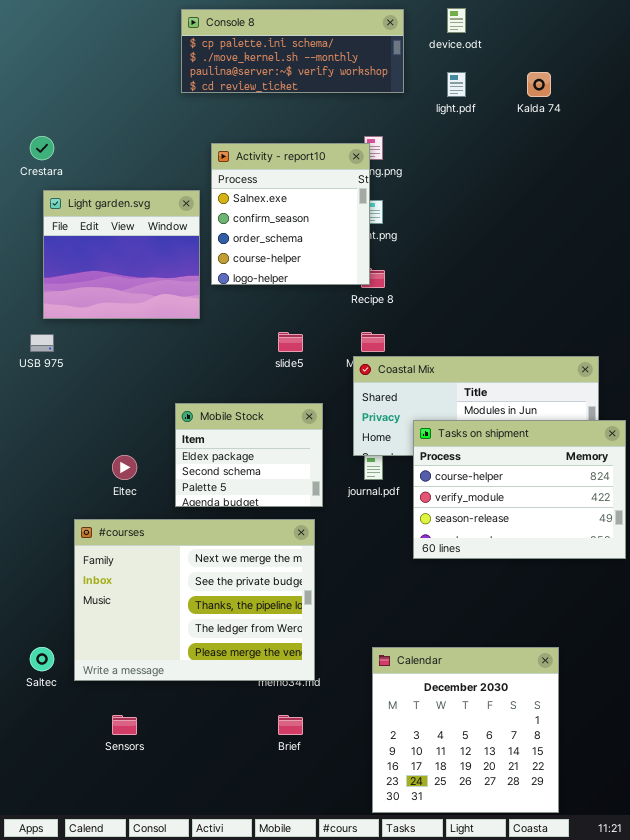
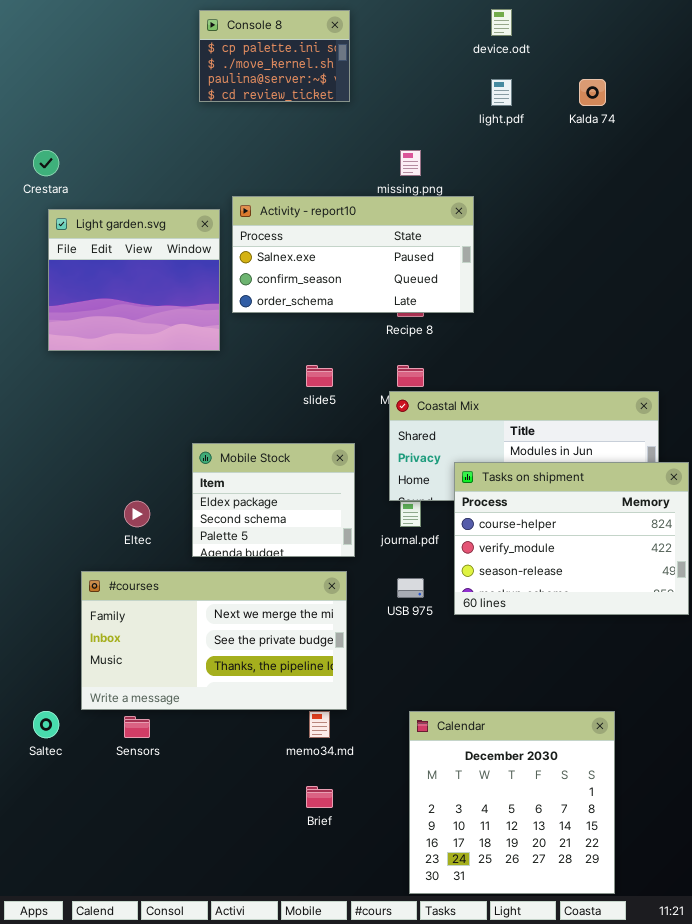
Console 8: [181,9,404,93] -> [199,10,350,102], resized
Activity - report10: [211,143,370,285] -> [232,196,474,313], resized
USB 975: [30,334,54,352] -> [397,578,424,598], moved
#courses: [74,519,315,681] -> [81,571,347,710], resized
Sensors: [112,715,137,735] -> [124,716,150,738], moved

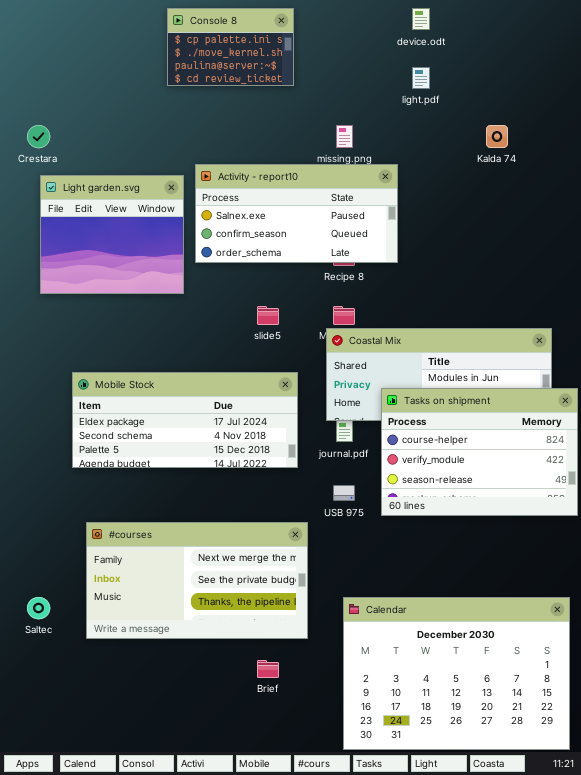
Kalda 74: [579,79,606,106] -> [486,125,508,148], moved
Mobile Stock: [192,443,355,557] -> [72,372,298,468], resized
#courses: [81,571,347,710] -> [86,522,308,639], moved
Calendar: [409,711,615,894] -> [343,597,570,750], resized

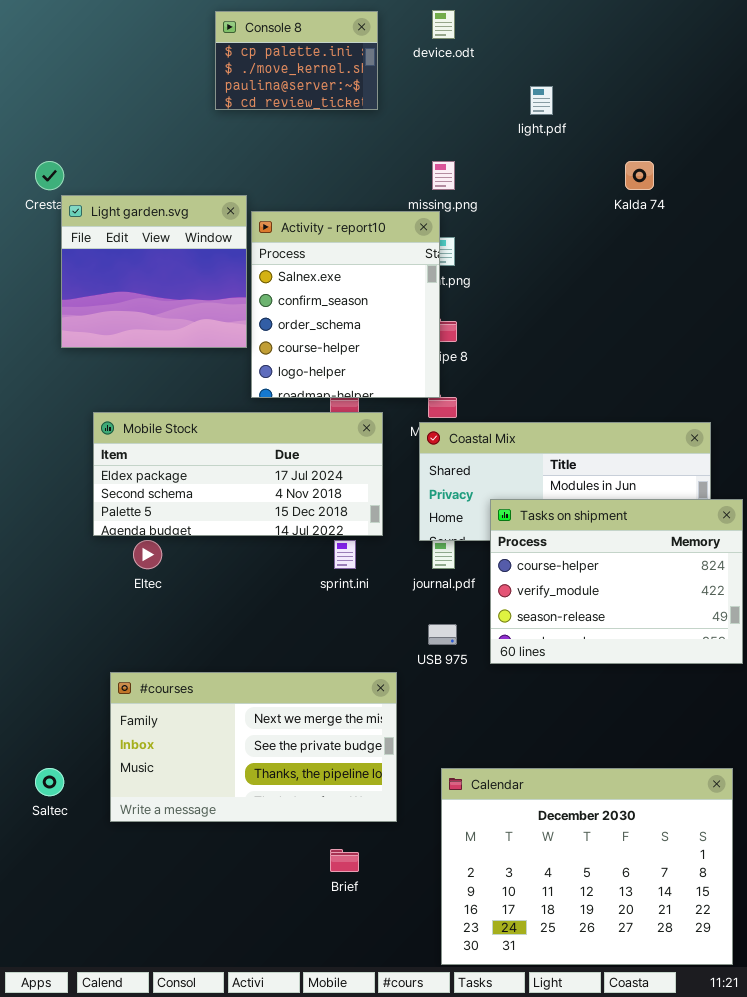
device.odt: [412,8,430,30] -> [432,10,455,39], moved
Activity - report10: [195,164,398,263] -> [251,211,440,398], resized
Light garden.svg: [40,175,184,294] -> [61,195,247,348], moved
Mobile Stock: [72,372,298,468] -> [93,412,383,536], moved

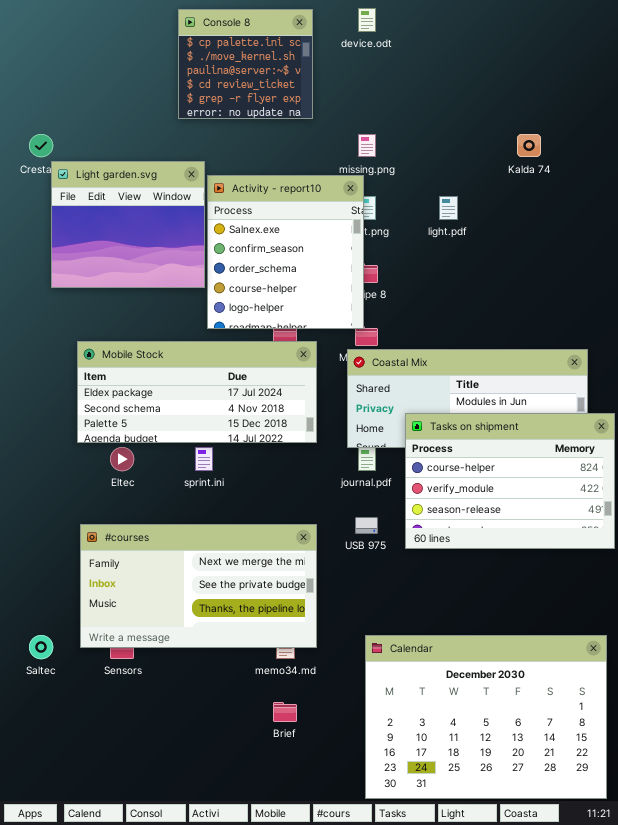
Console 8: [215,11,378,110] -> [178,9,313,119], resized
light.pdf: [530,86,553,115] -> [439,196,458,220], moved
sprint.ini: [334,540,356,569] -> [195,447,213,471], moved
#courses: [110,672,397,822] -> [80,524,317,648], moved

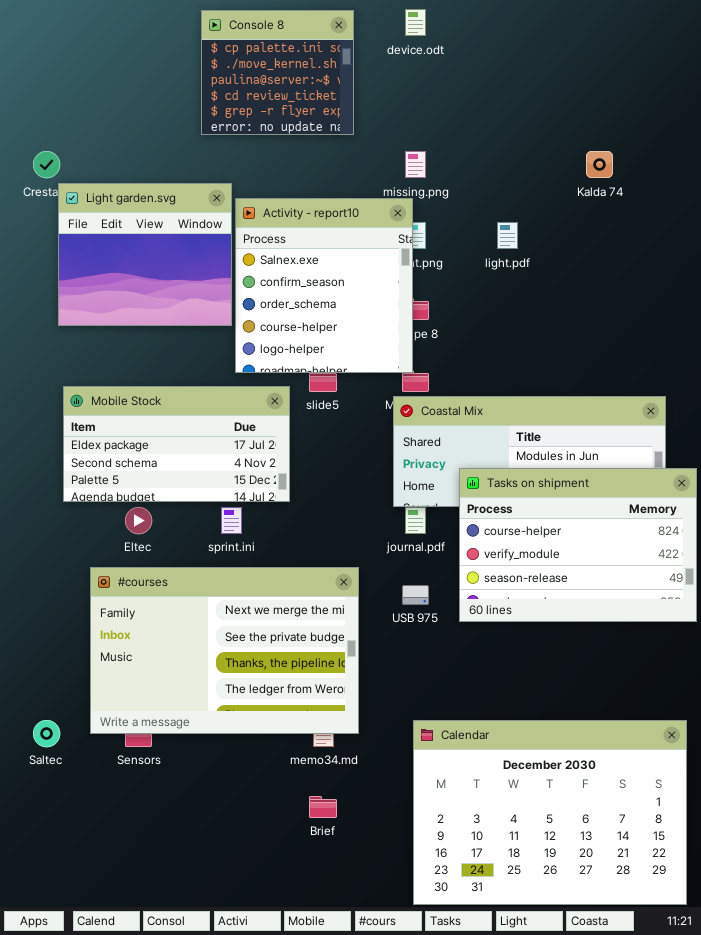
Mobile Stock: [77,341,317,443] -> [63,386,290,502], moved, resized
#courses: [80,524,317,648] -> [90,567,359,734], resized

